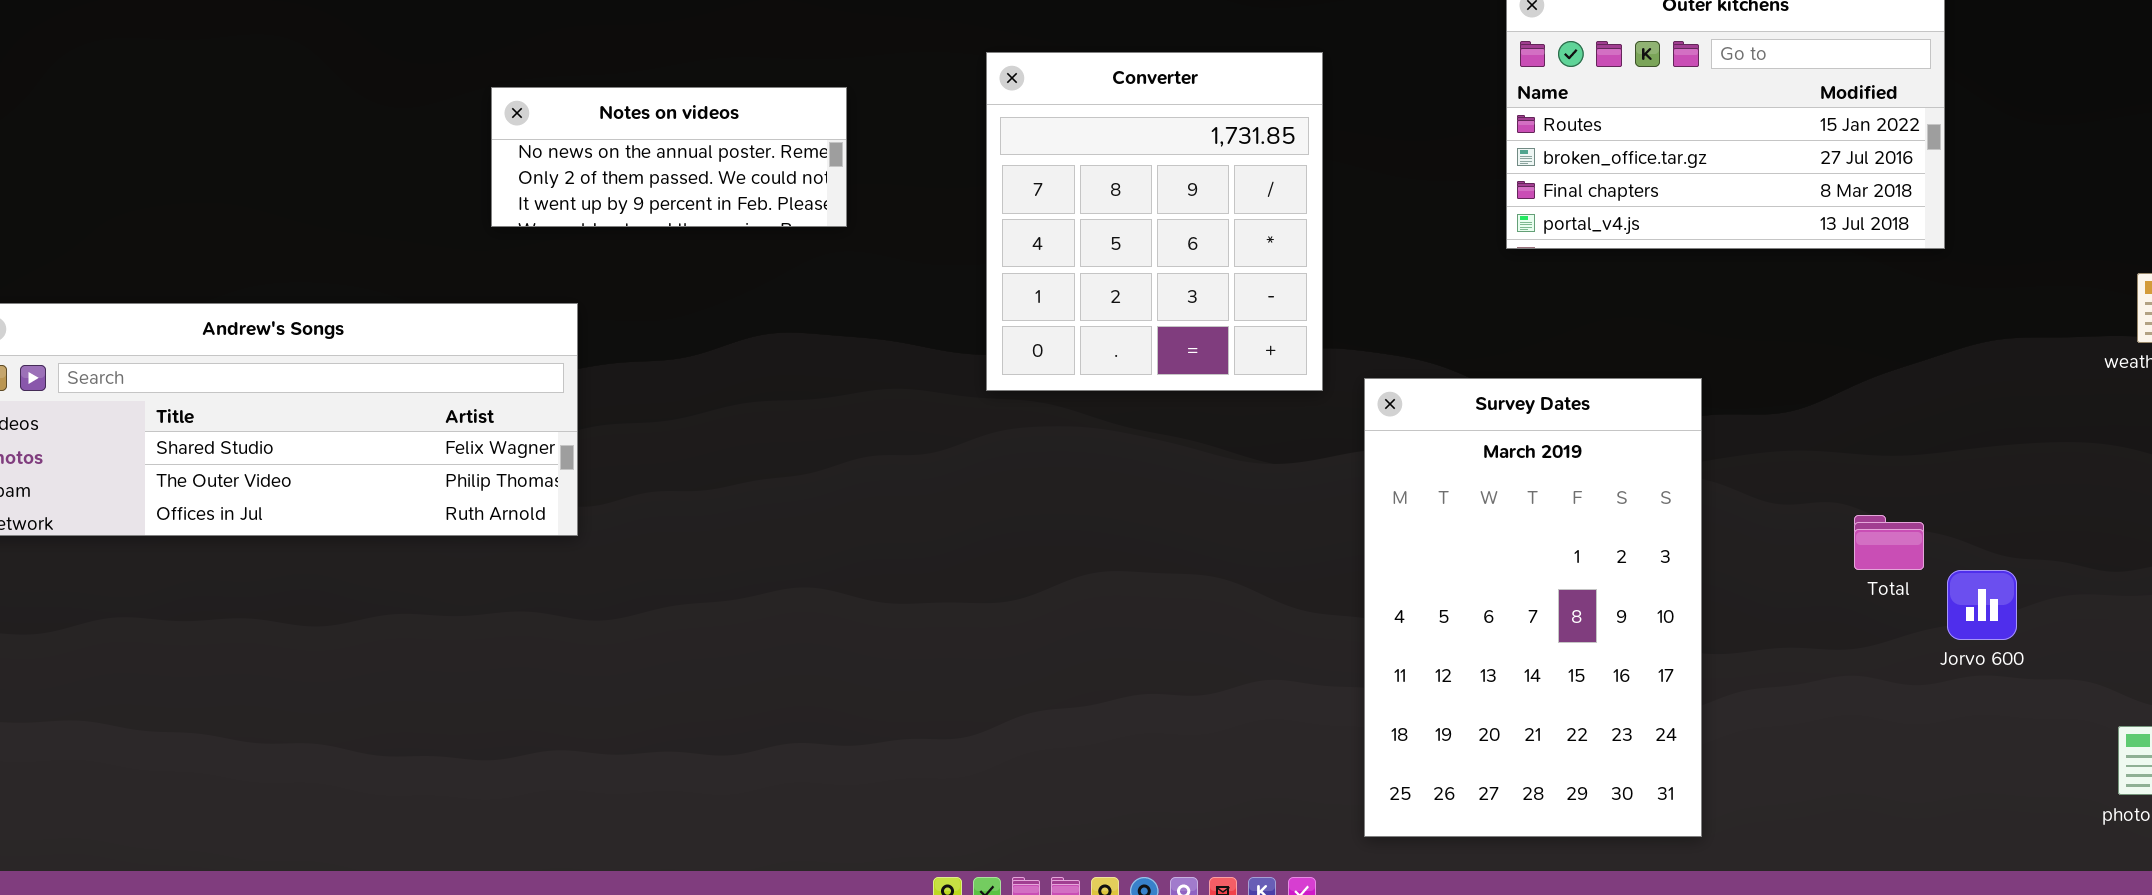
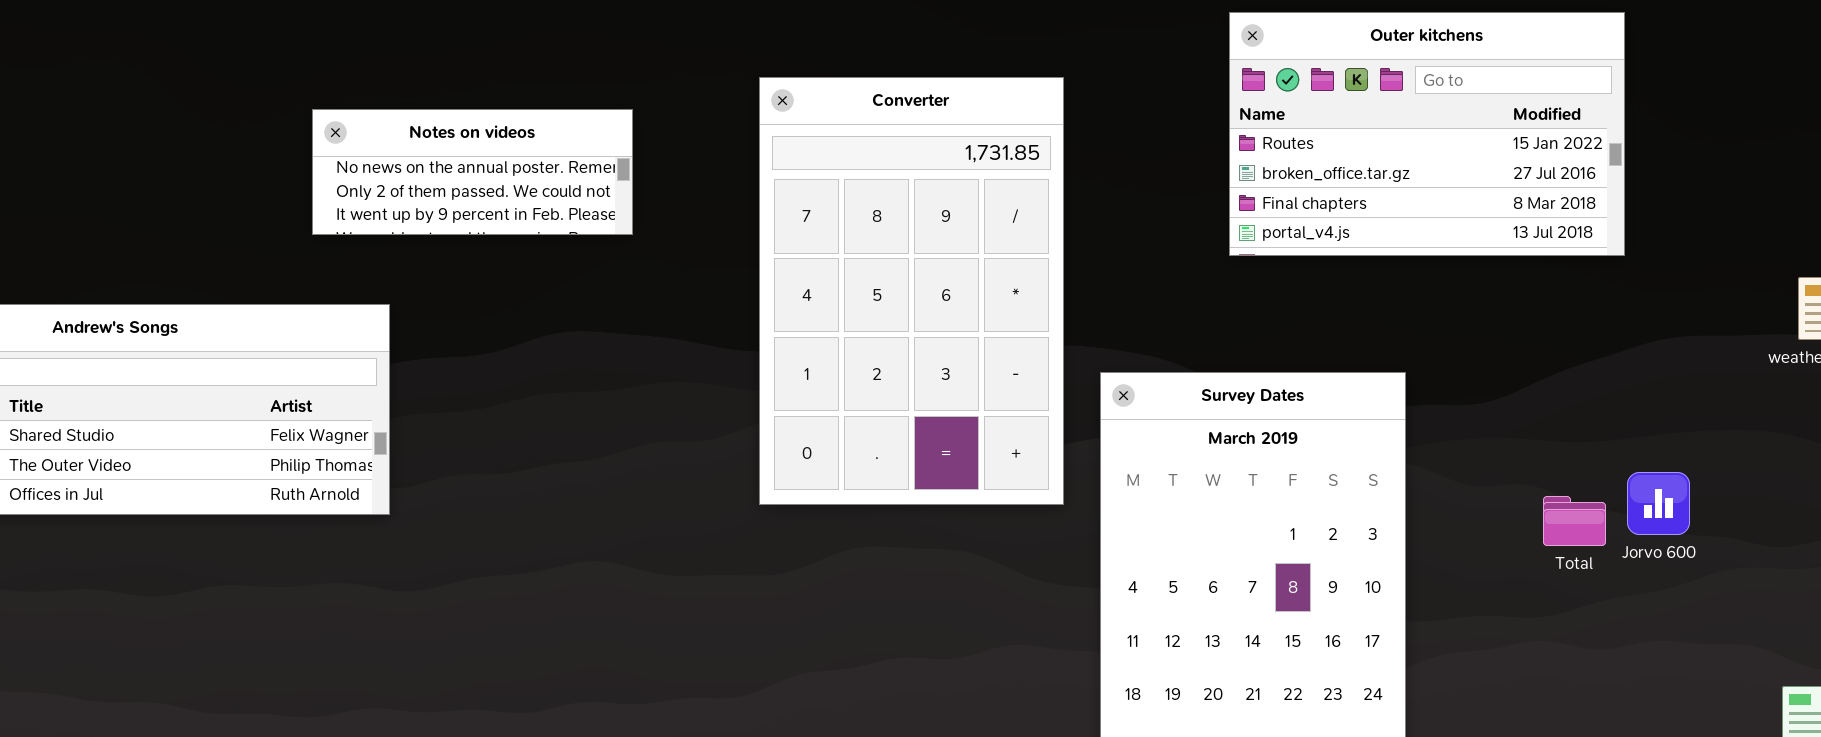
Converter: [986,52,1323,391] -> [759,77,1064,505], resized
Jorvo 600: [1947,570,2017,640] -> [1627,472,1690,535], moved

